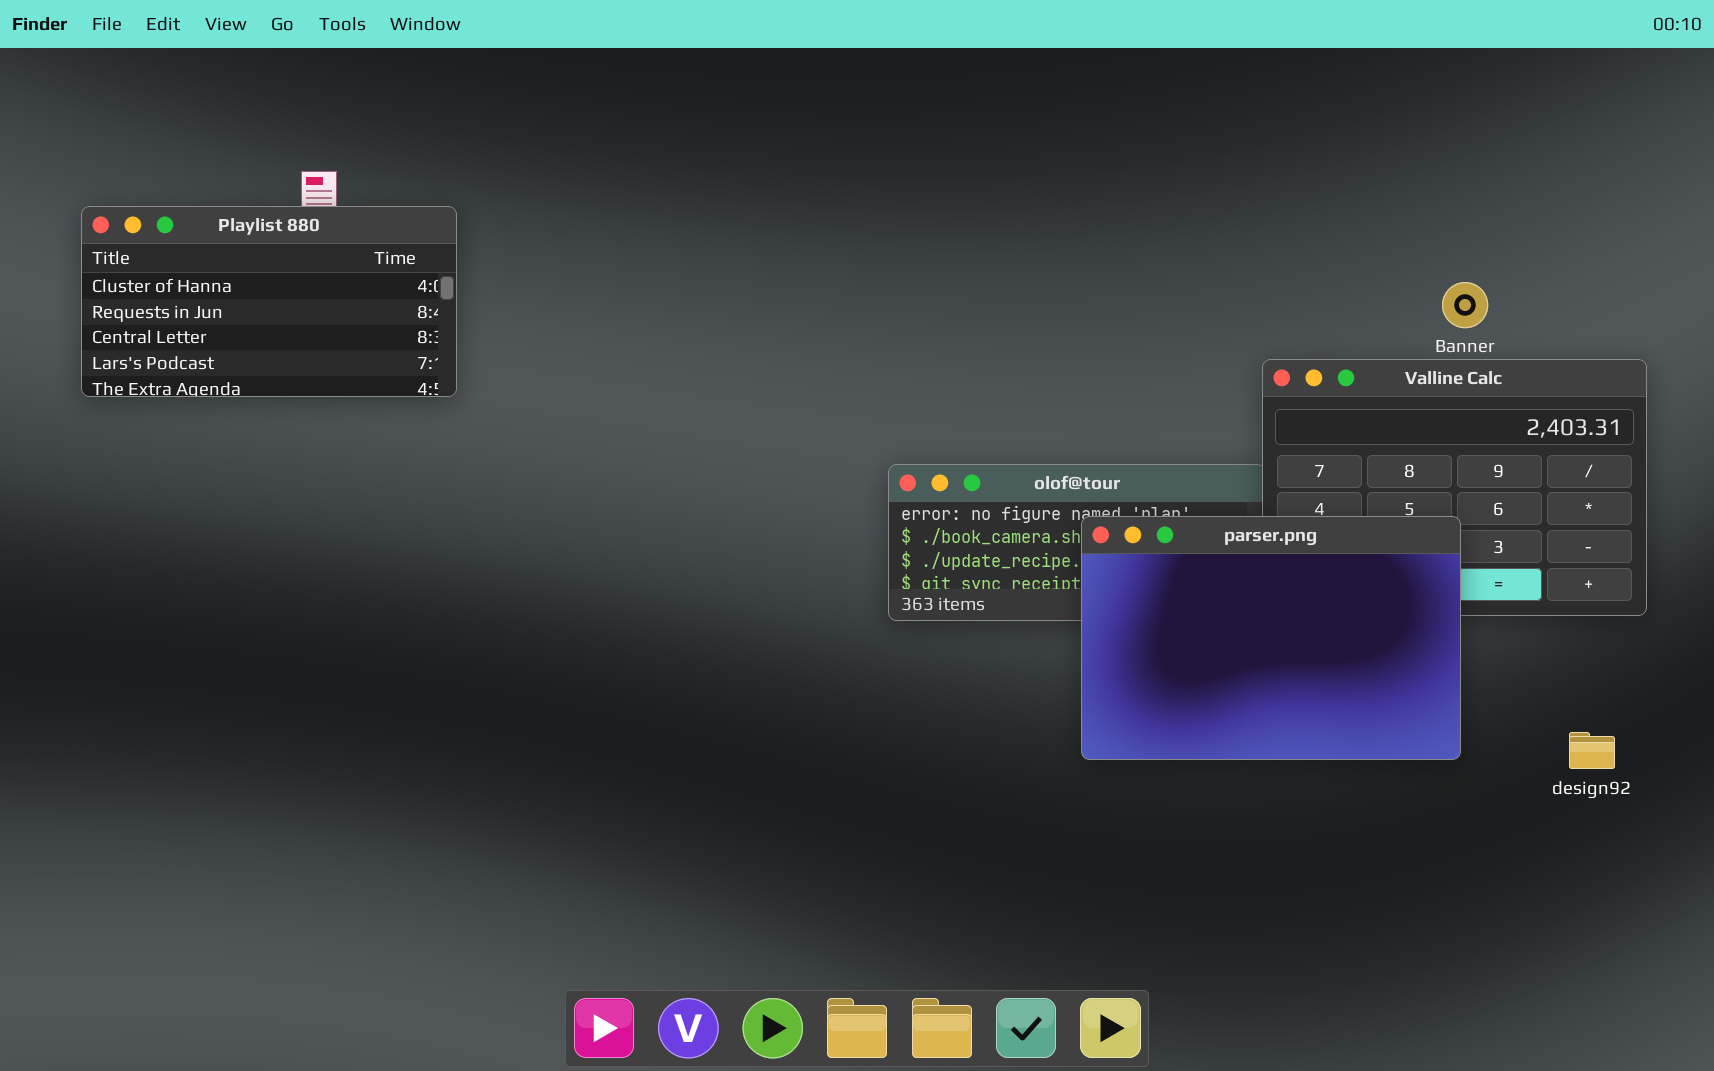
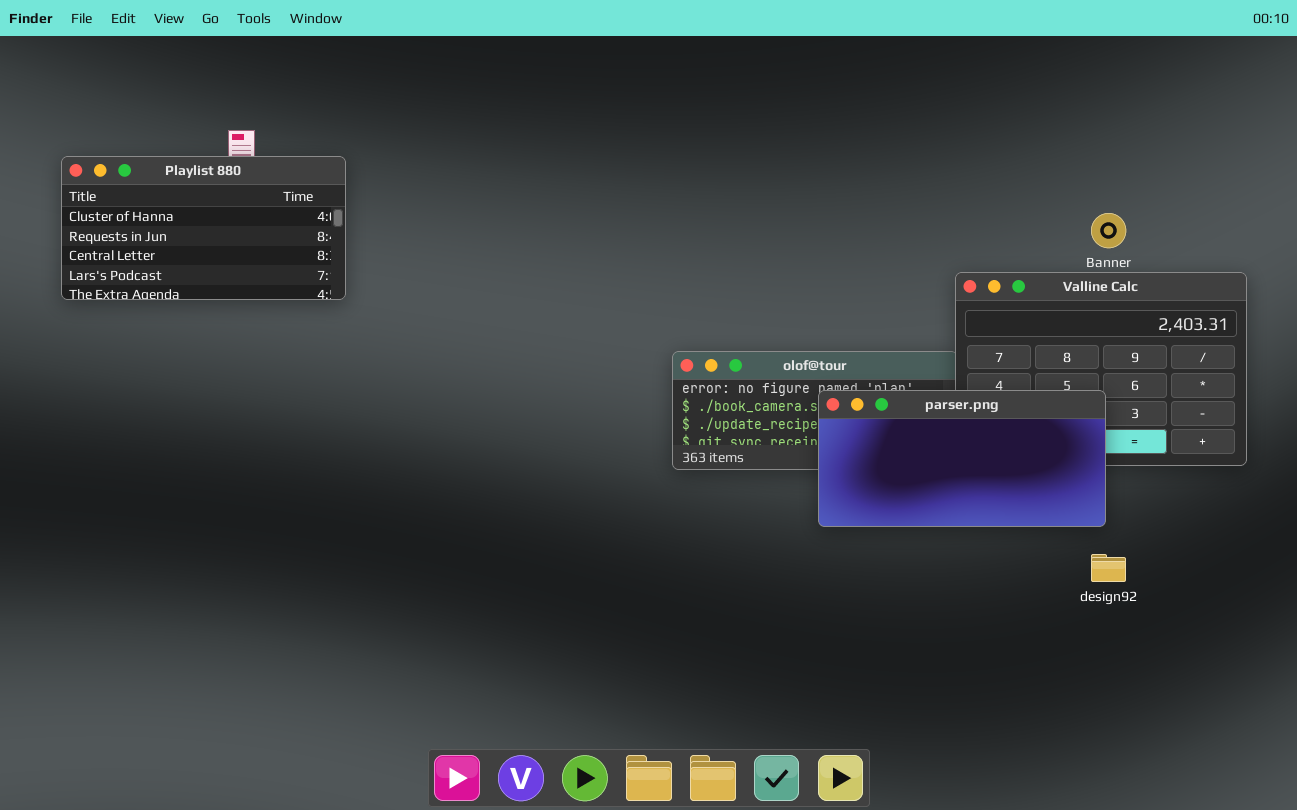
parser.png: [1081,516,1461,760] -> [818,390,1106,527], resized
design92: [1569,732,1615,769] -> [1091,554,1126,582], moved

